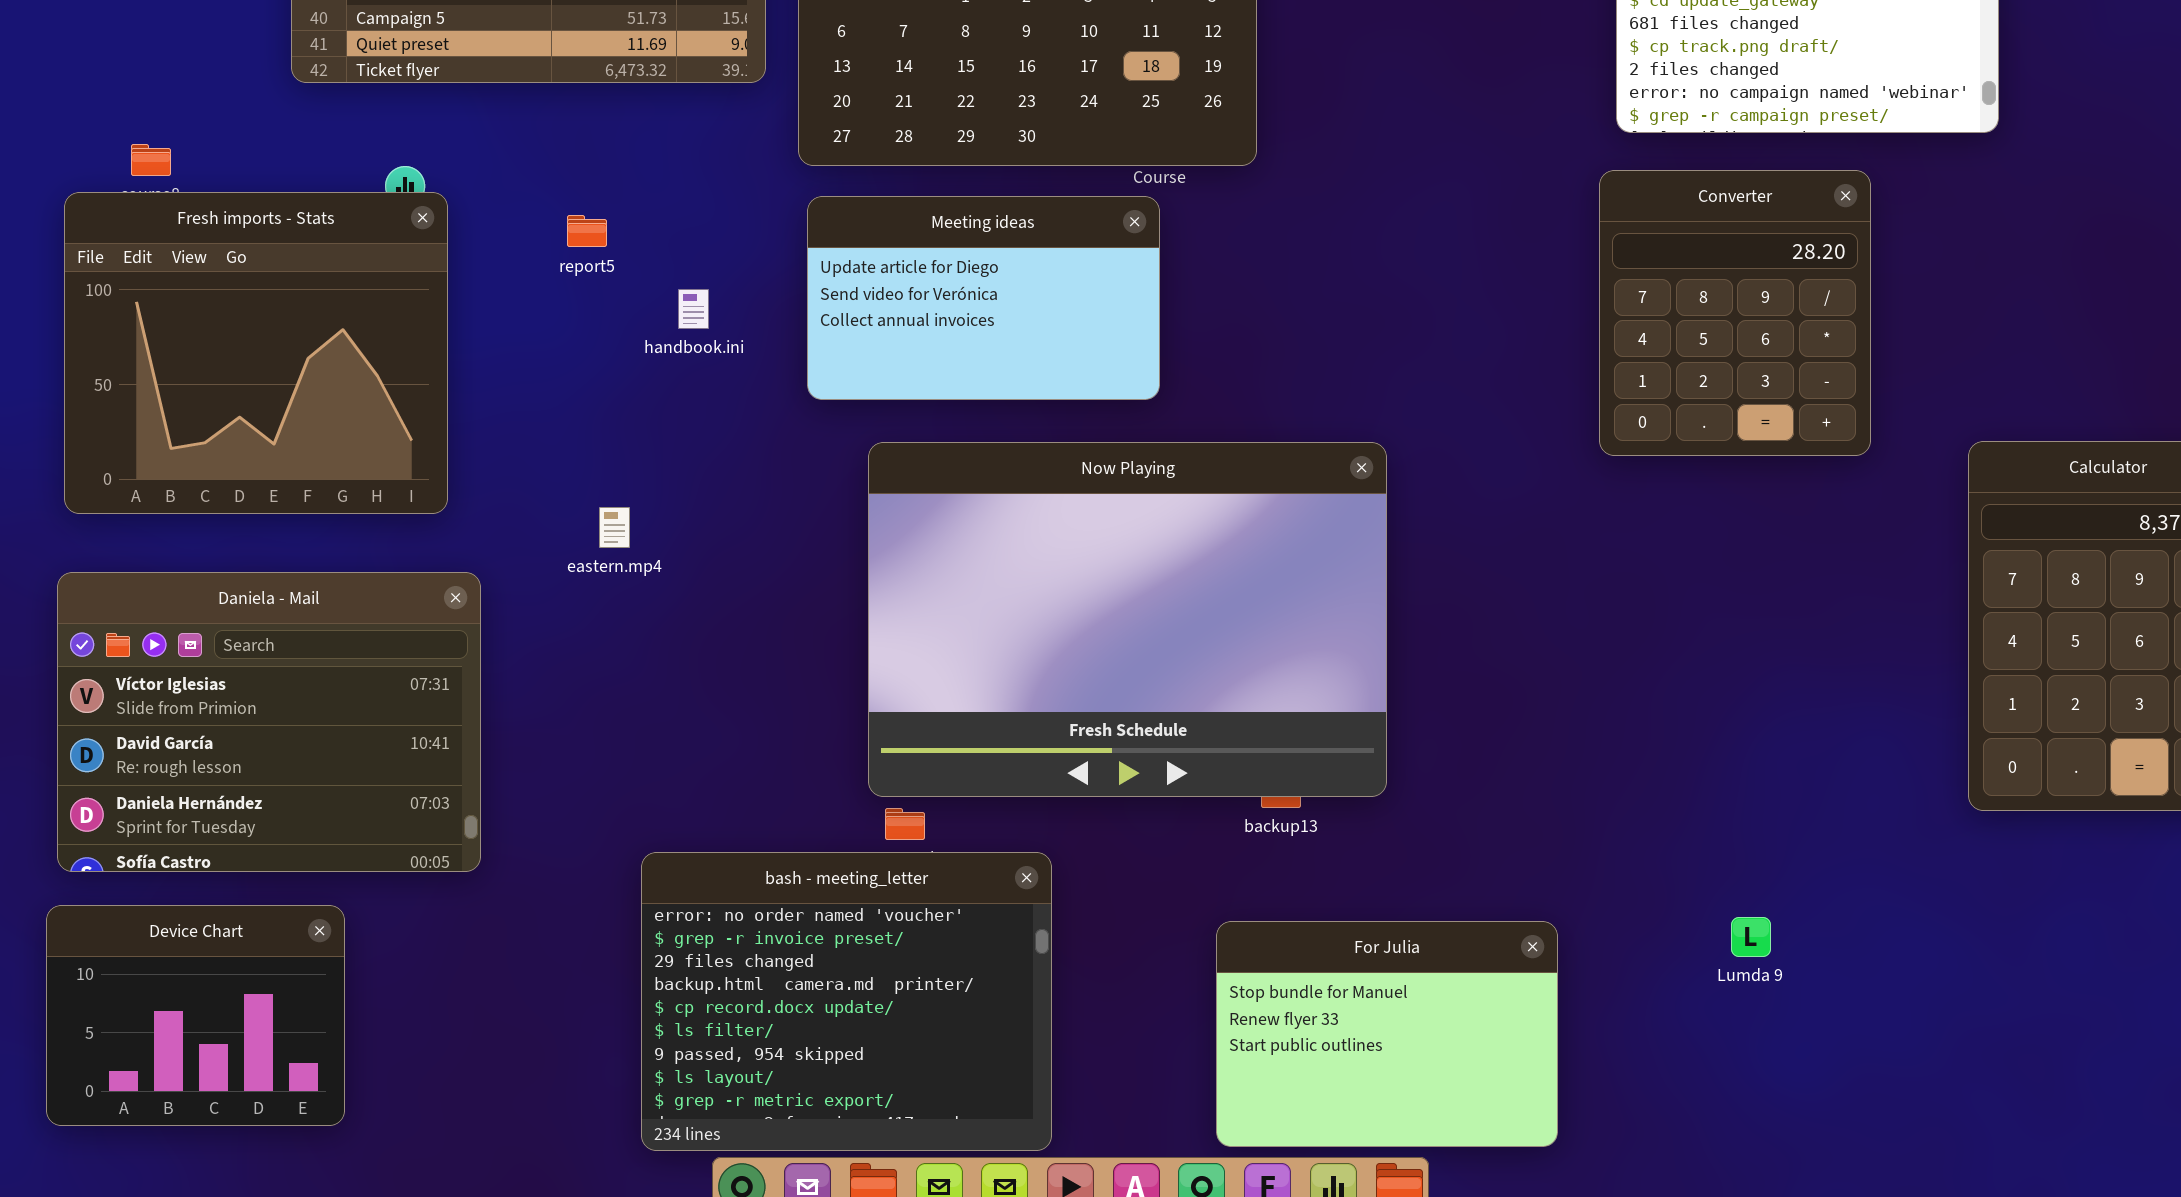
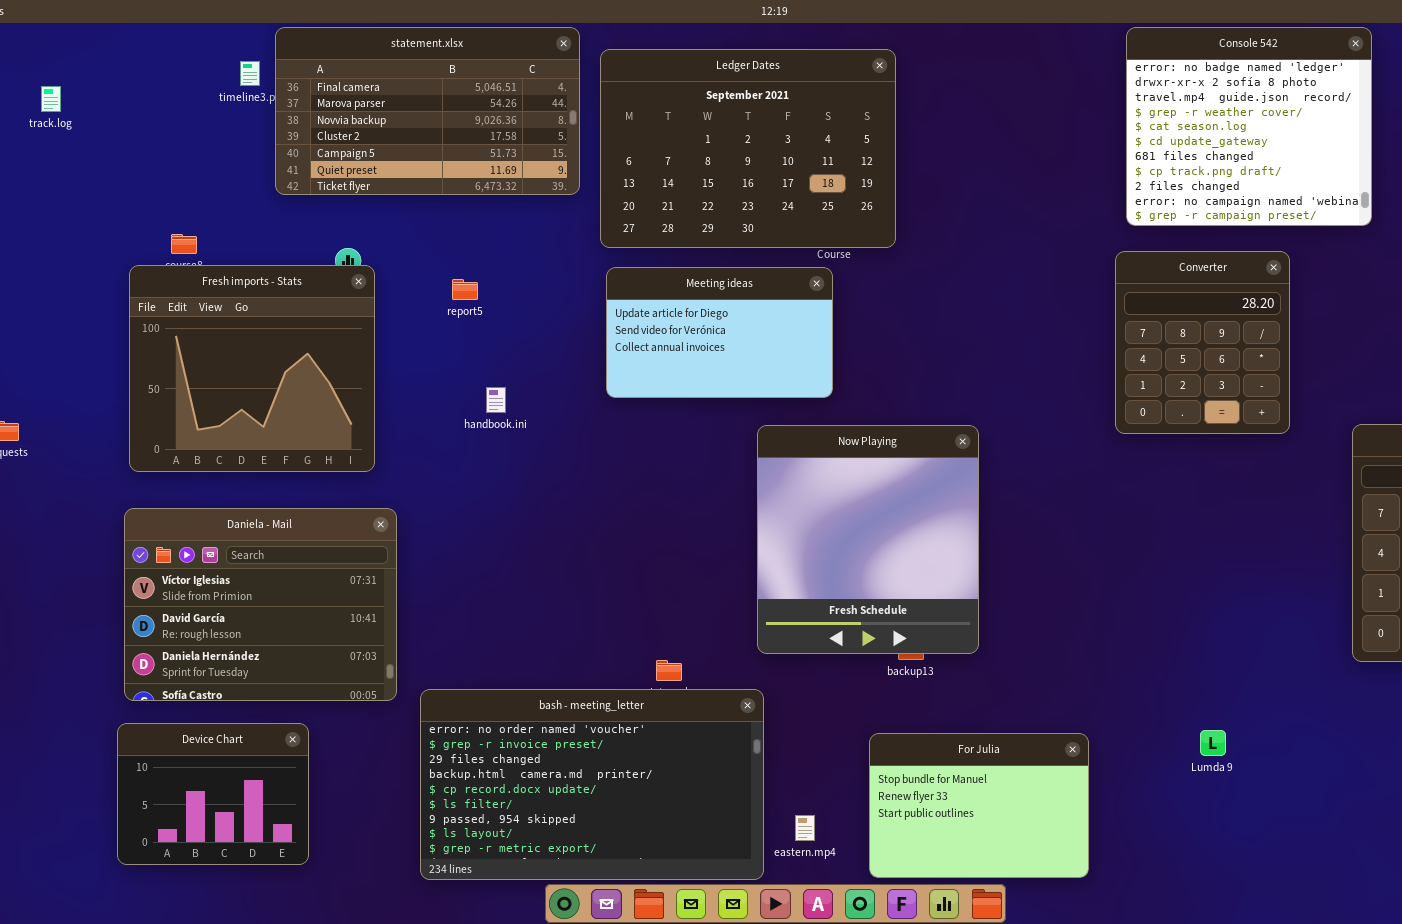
handbook.ini: [678,289,709,329] -> [486,387,506,413], moved
Now Playing: [868,442,1387,797] -> [757,425,979,654], resized
eastern.mp4: [599,507,630,548] -> [795,815,815,841], moved
bash - meeting_letter: [641,852,1052,1151] -> [420,689,764,880], resized

